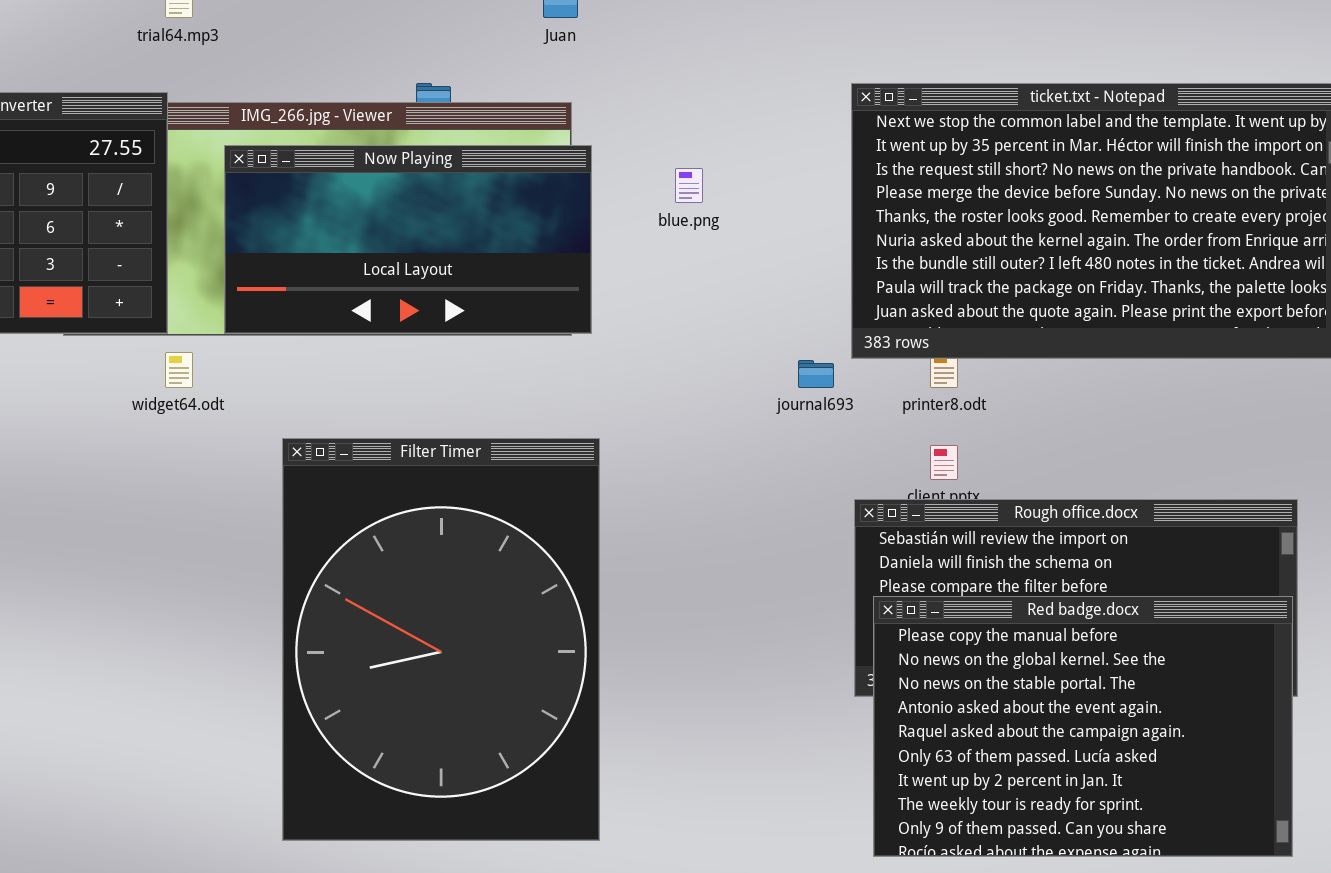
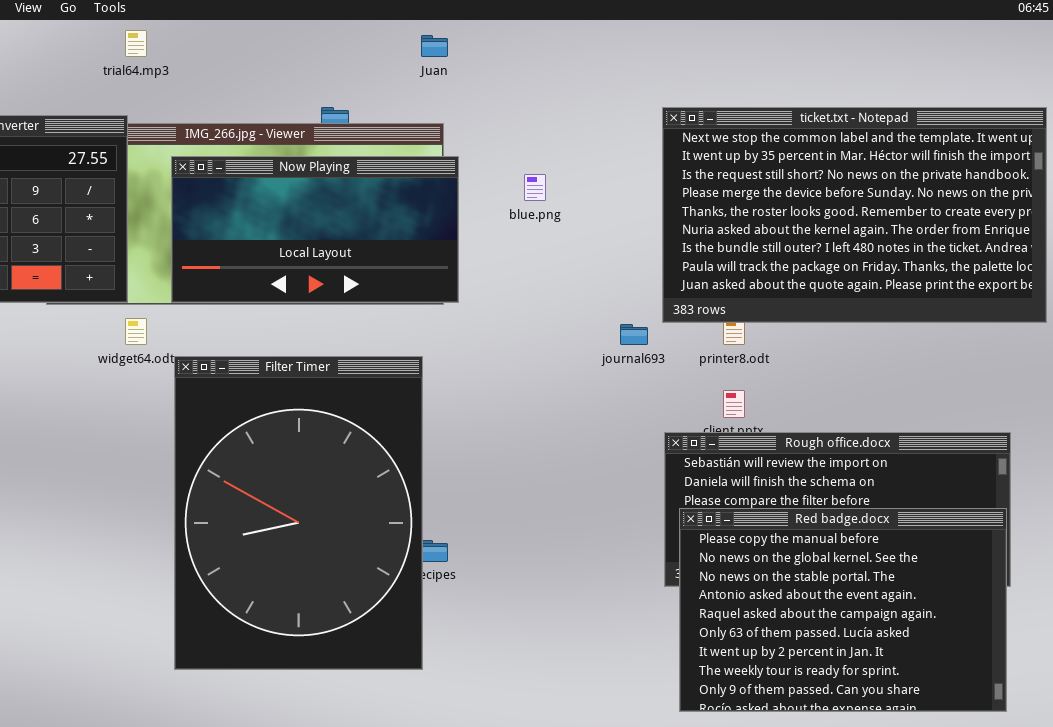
Filter Timer: [282,438,600,841] -> [174,356,423,670], moved

